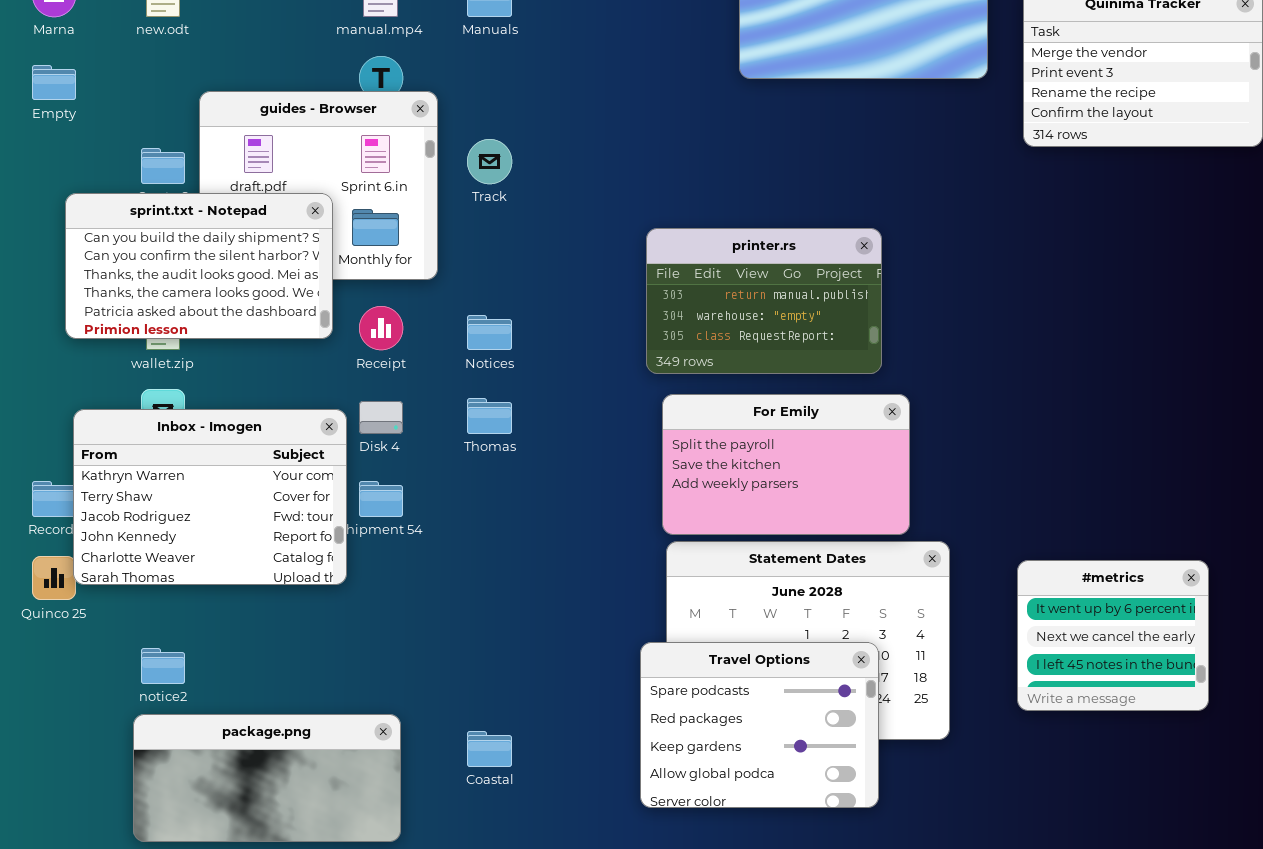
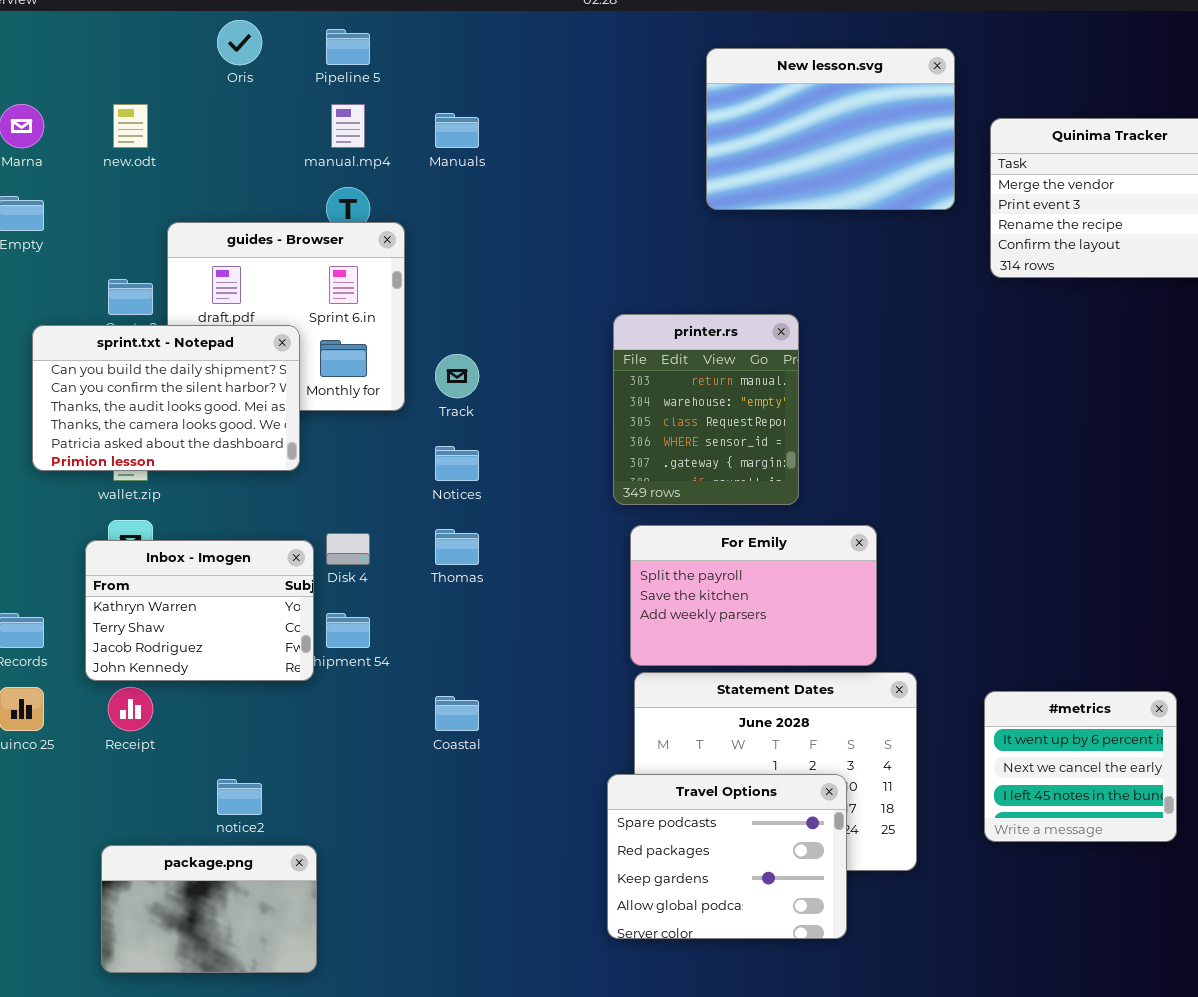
Track: [467,139,512,184] -> [435,354,479,398], moved
printer.rs: [646,228,882,374] -> [613,314,799,505], resized
Receipt: [359,306,403,350] -> [108,687,153,731], moved
Inbox - Imogen: [73,409,347,585] -> [85,540,314,681], resized
notice2: [141,648,185,684] -> [217,779,262,815], moved
package.png: [133,714,401,842] -> [101,845,317,973], resized
Coastal: [467,731,512,767] -> [435,696,479,731], moved

